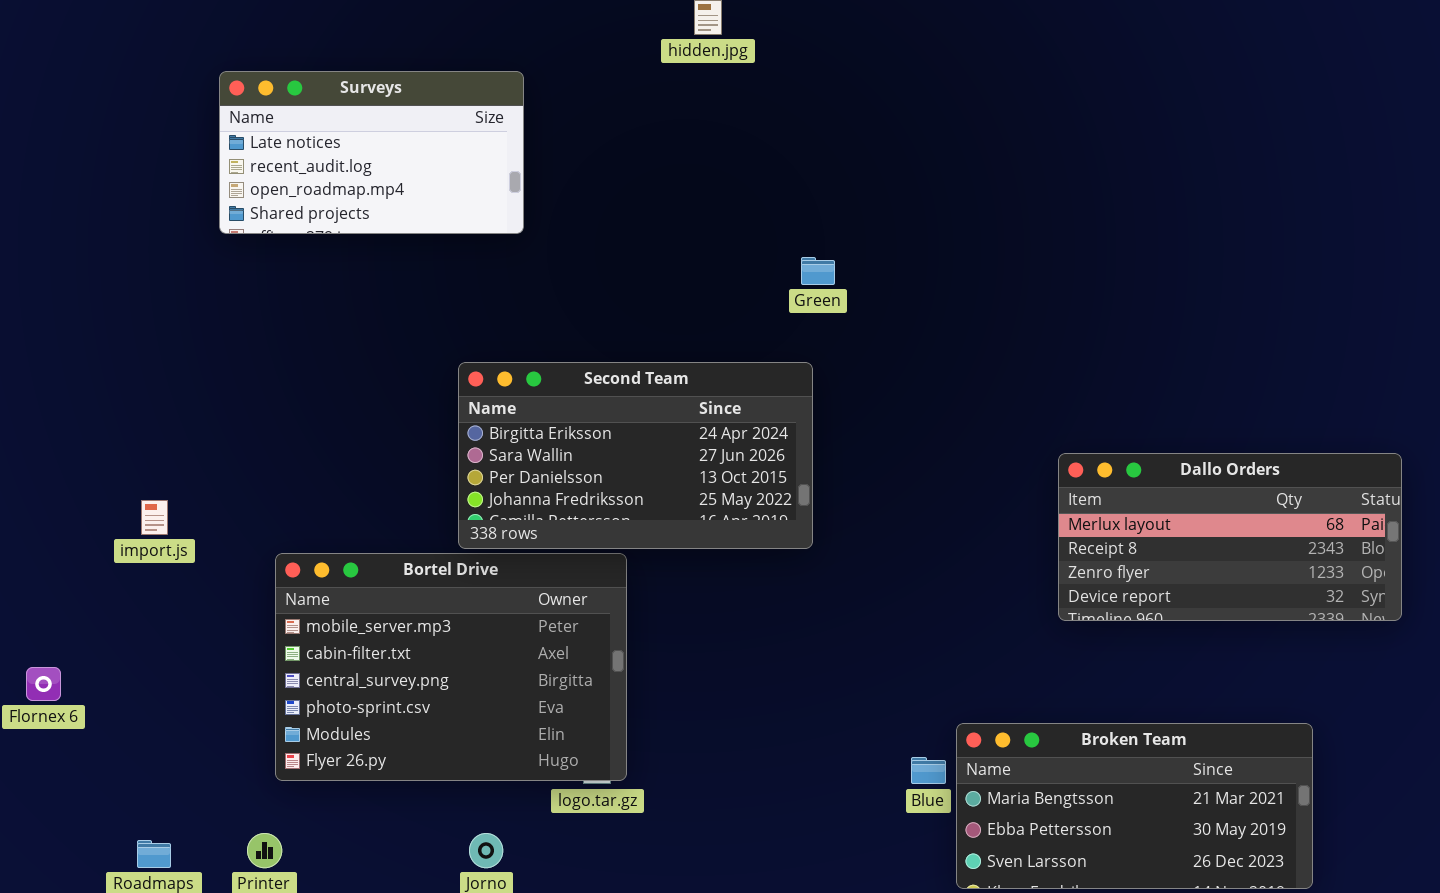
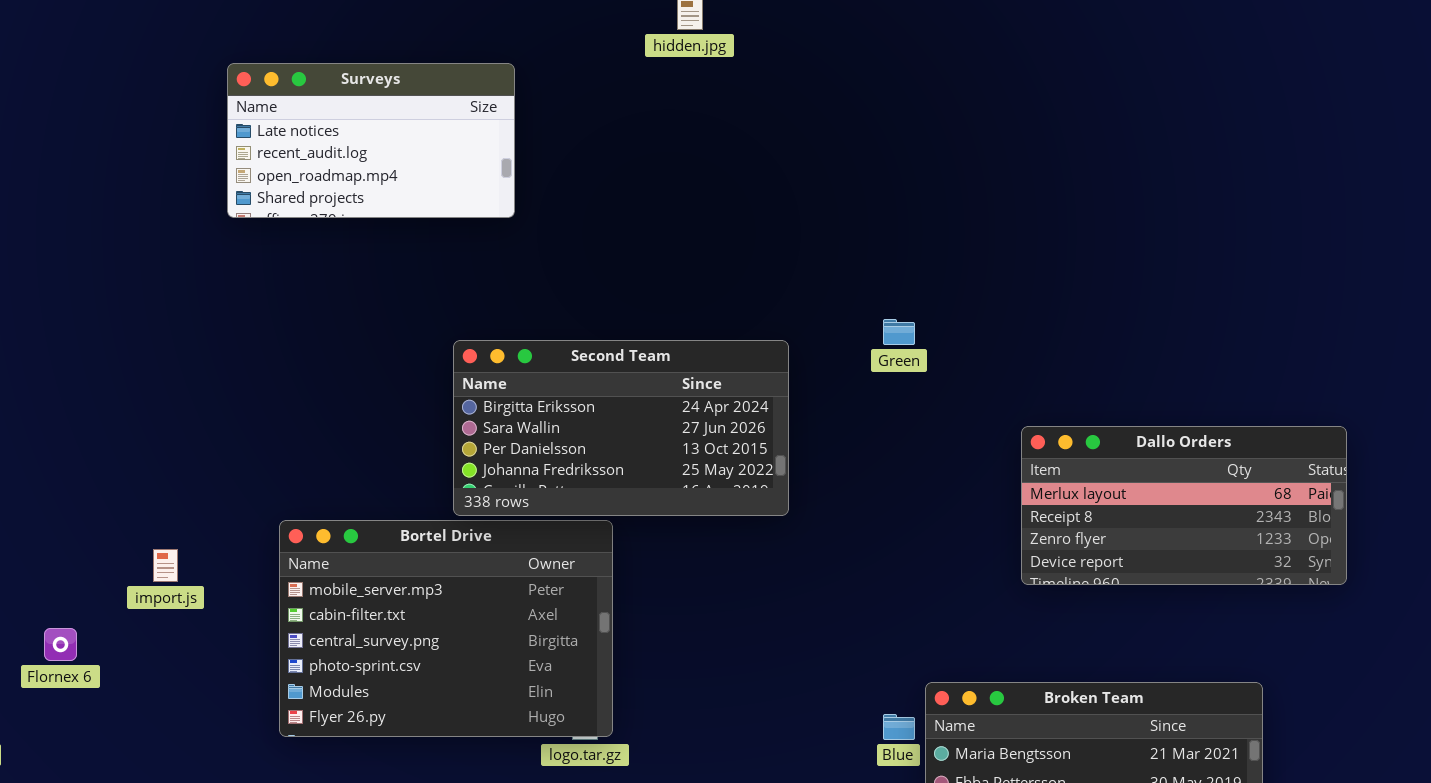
Green: [801,257,835,285] -> [883,319,915,345], moved
import.js: [141,500,168,535] -> [153,549,178,582], moved

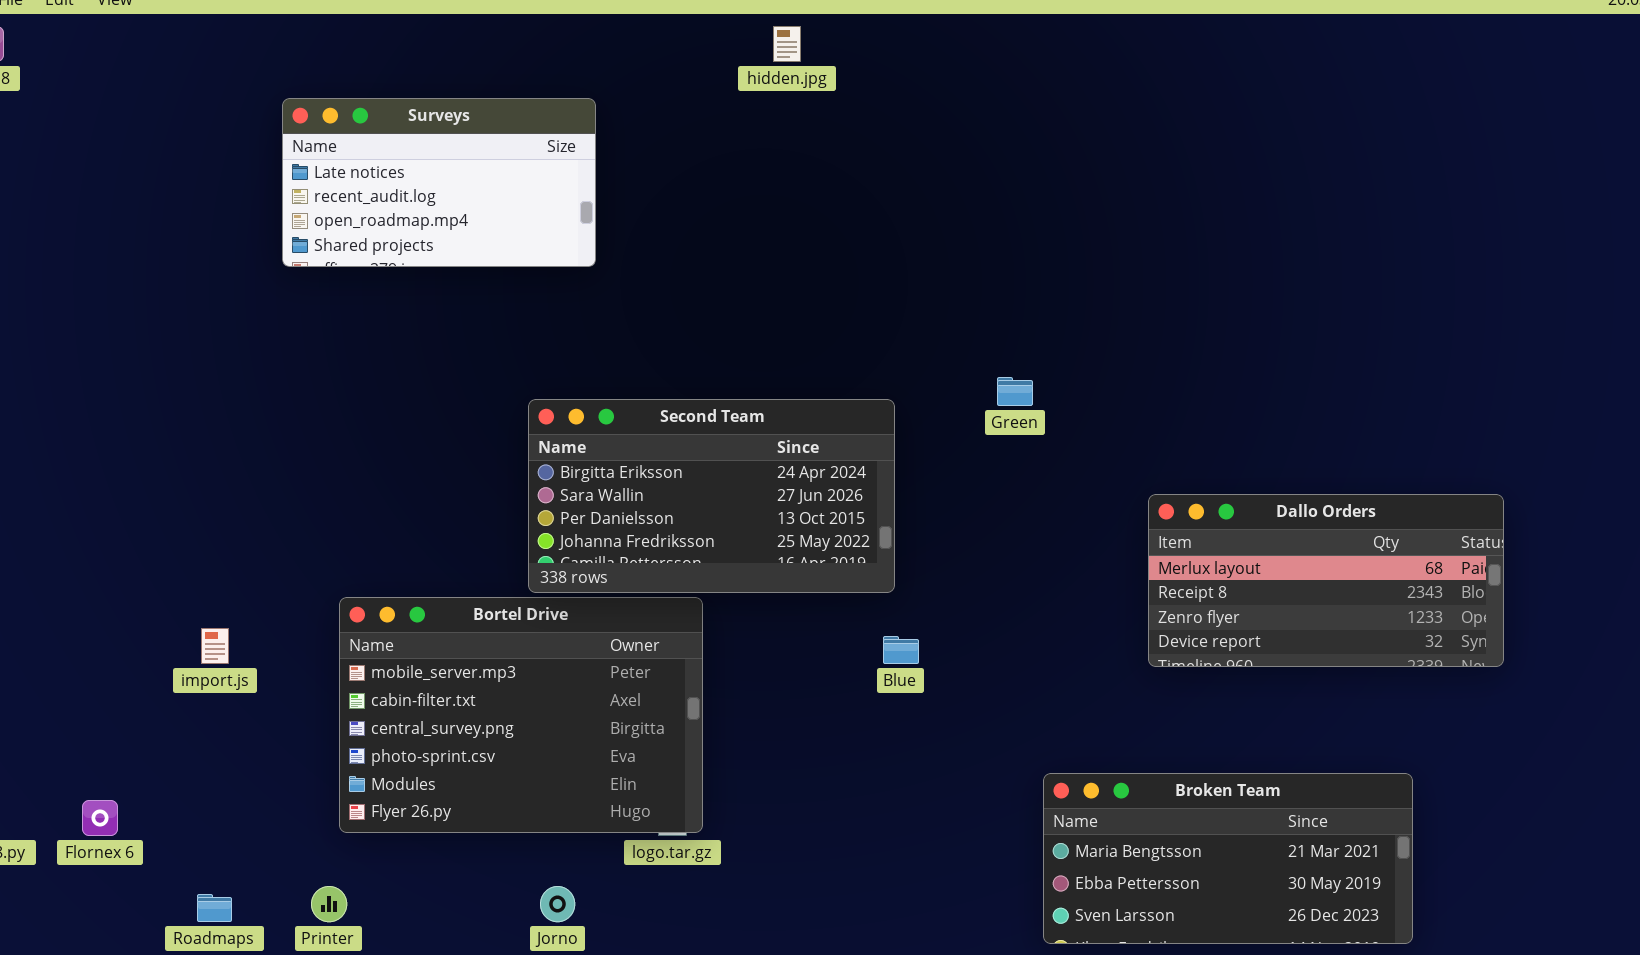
Flornex 6: [44,628,77,661] -> [82,800,118,836], moved
Blue: [883,714,915,740] -> [883,636,919,664], moved

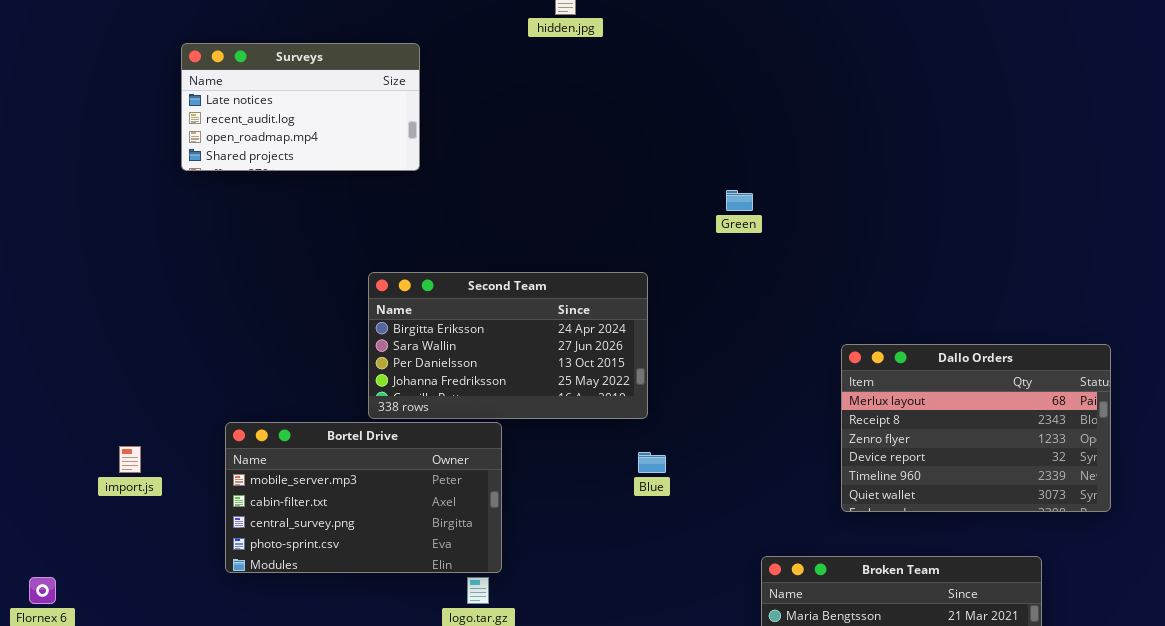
Green: [997,377,1033,406] -> [726,190,753,211], moved
Dallo Orders: [1148,494,1504,667] -> [841,344,1111,512], resized
Bortel Drive: [339,597,703,833] -> [225,422,502,573], resized

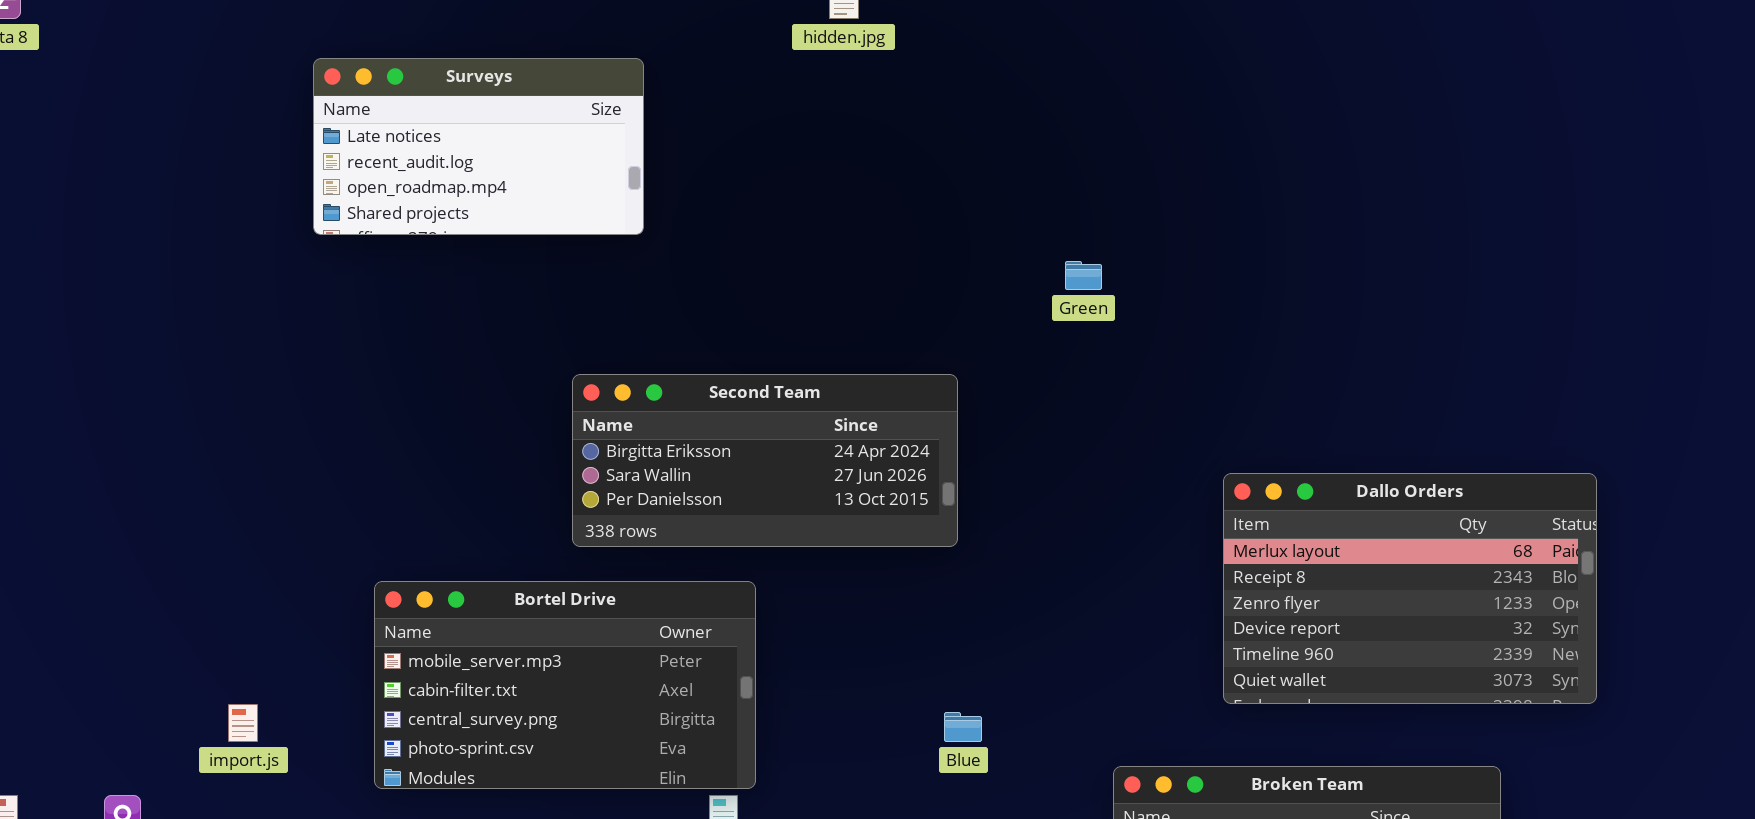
Second Team: [368,272,648,419] -> [572,374,958,547], resized
import.js: [119,446,141,473] -> [228,704,258,742], moved
Blue: [638,452,666,473] -> [944,712,982,742], moved

